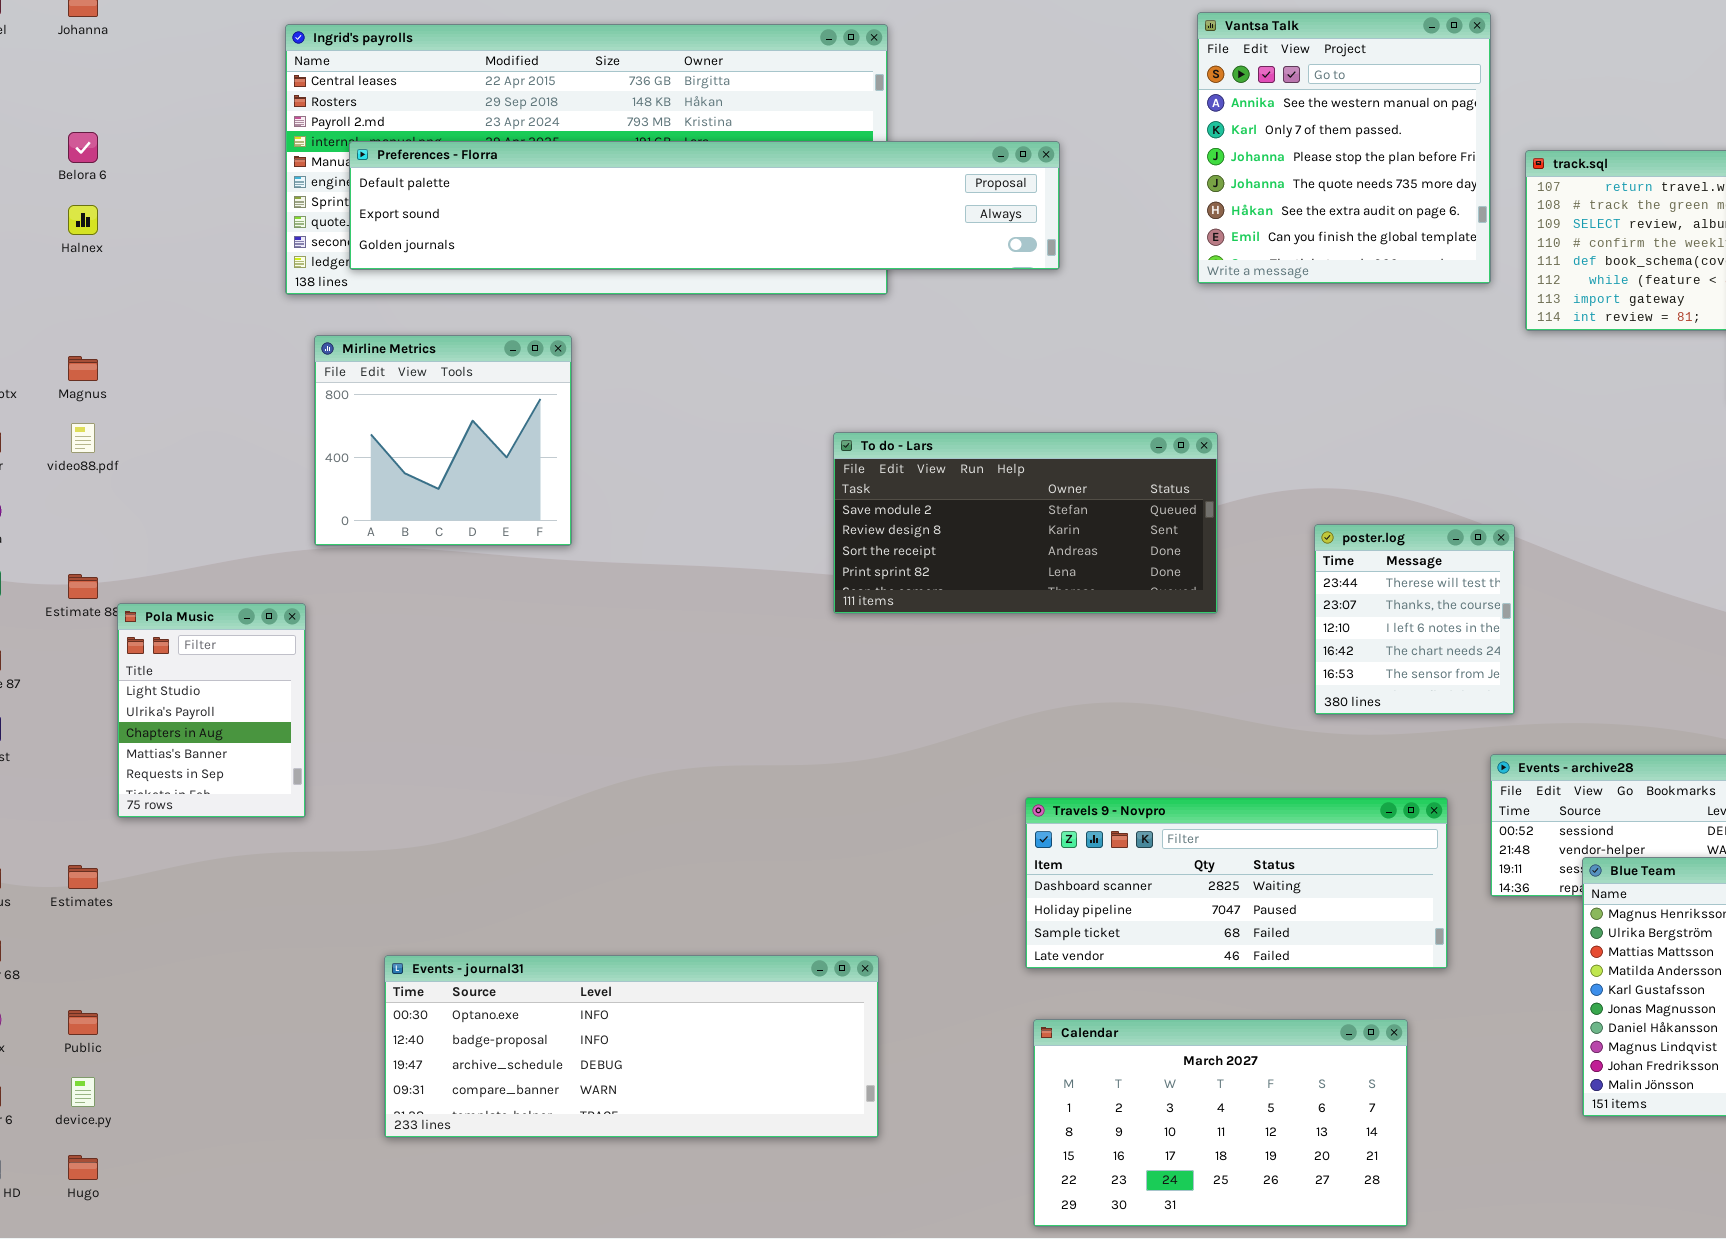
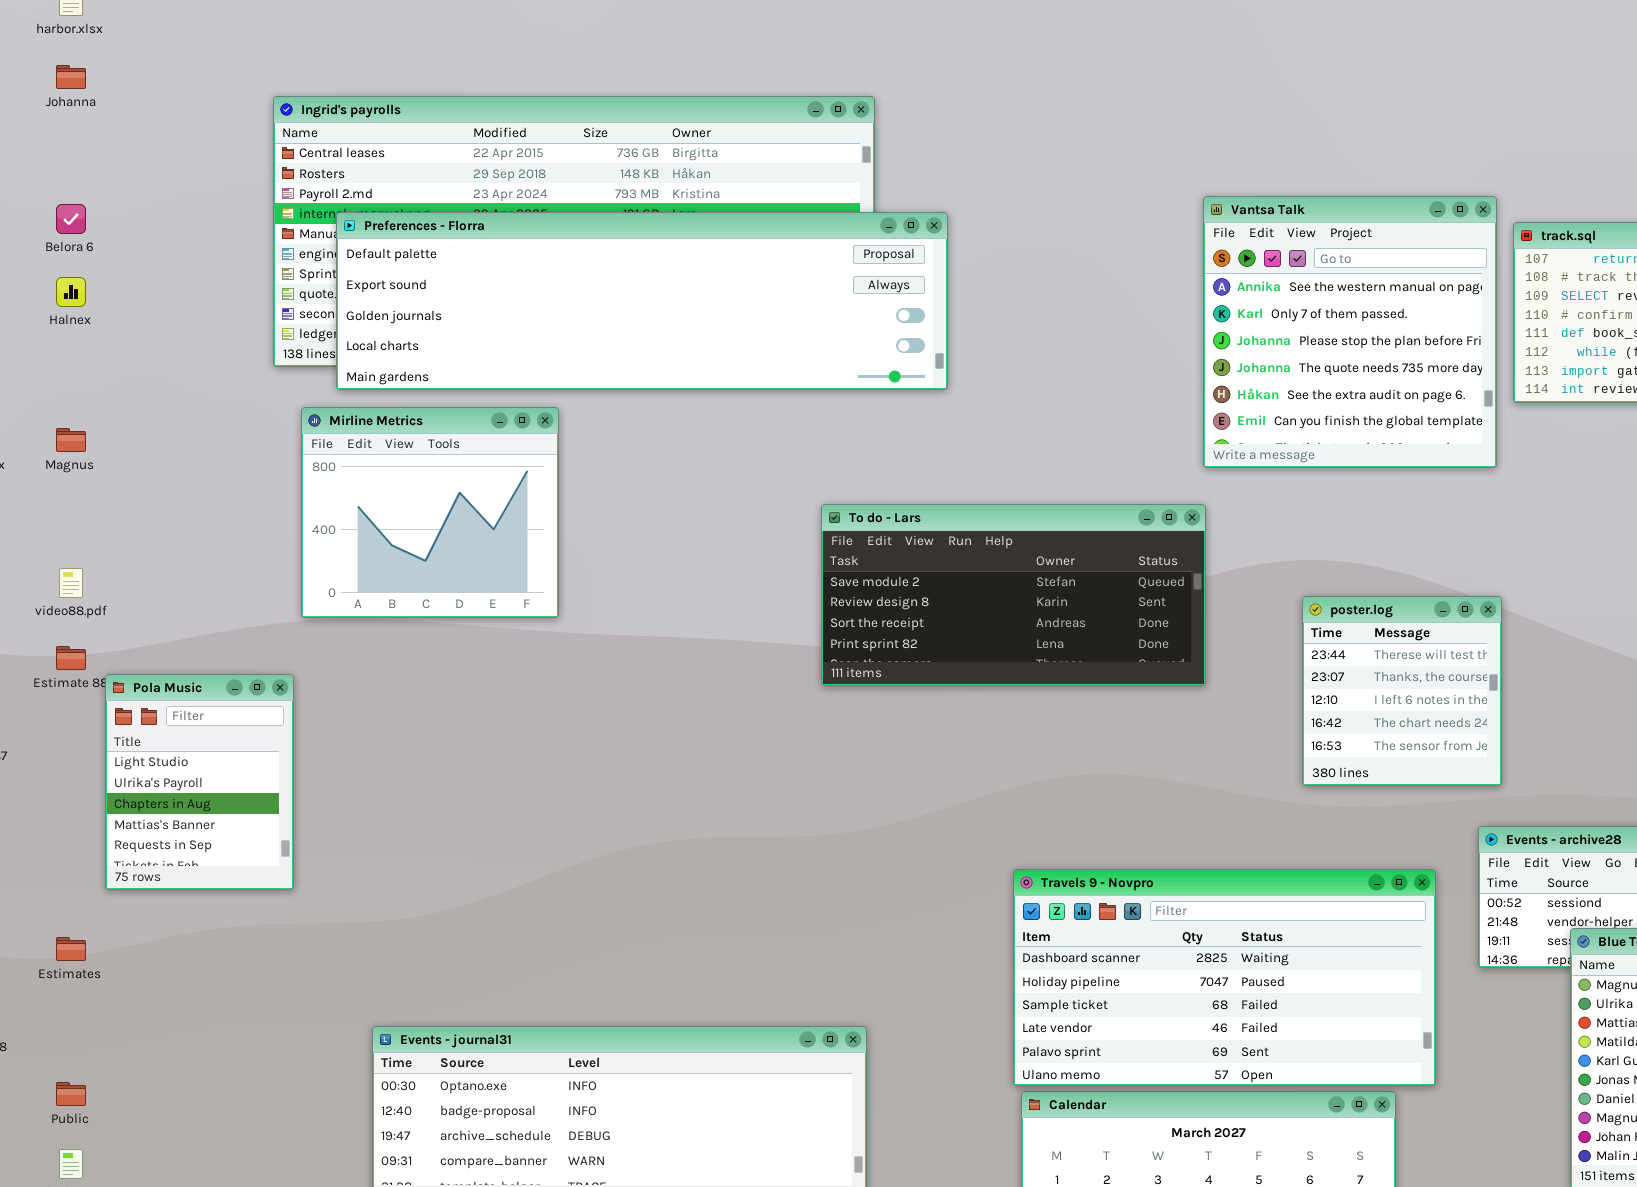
Vantsa Talk: [1197,12,1491,284] -> [1203,196,1497,468], moved
Preferences - Florra: [349,141,1060,270] -> [336,212,948,390], resized
video88.pdf: [71,423,95,453] -> [59,568,83,598], moved
Travels 9 - Novpro: [1025,797,1448,969] -> [1013,869,1436,1086], resized

